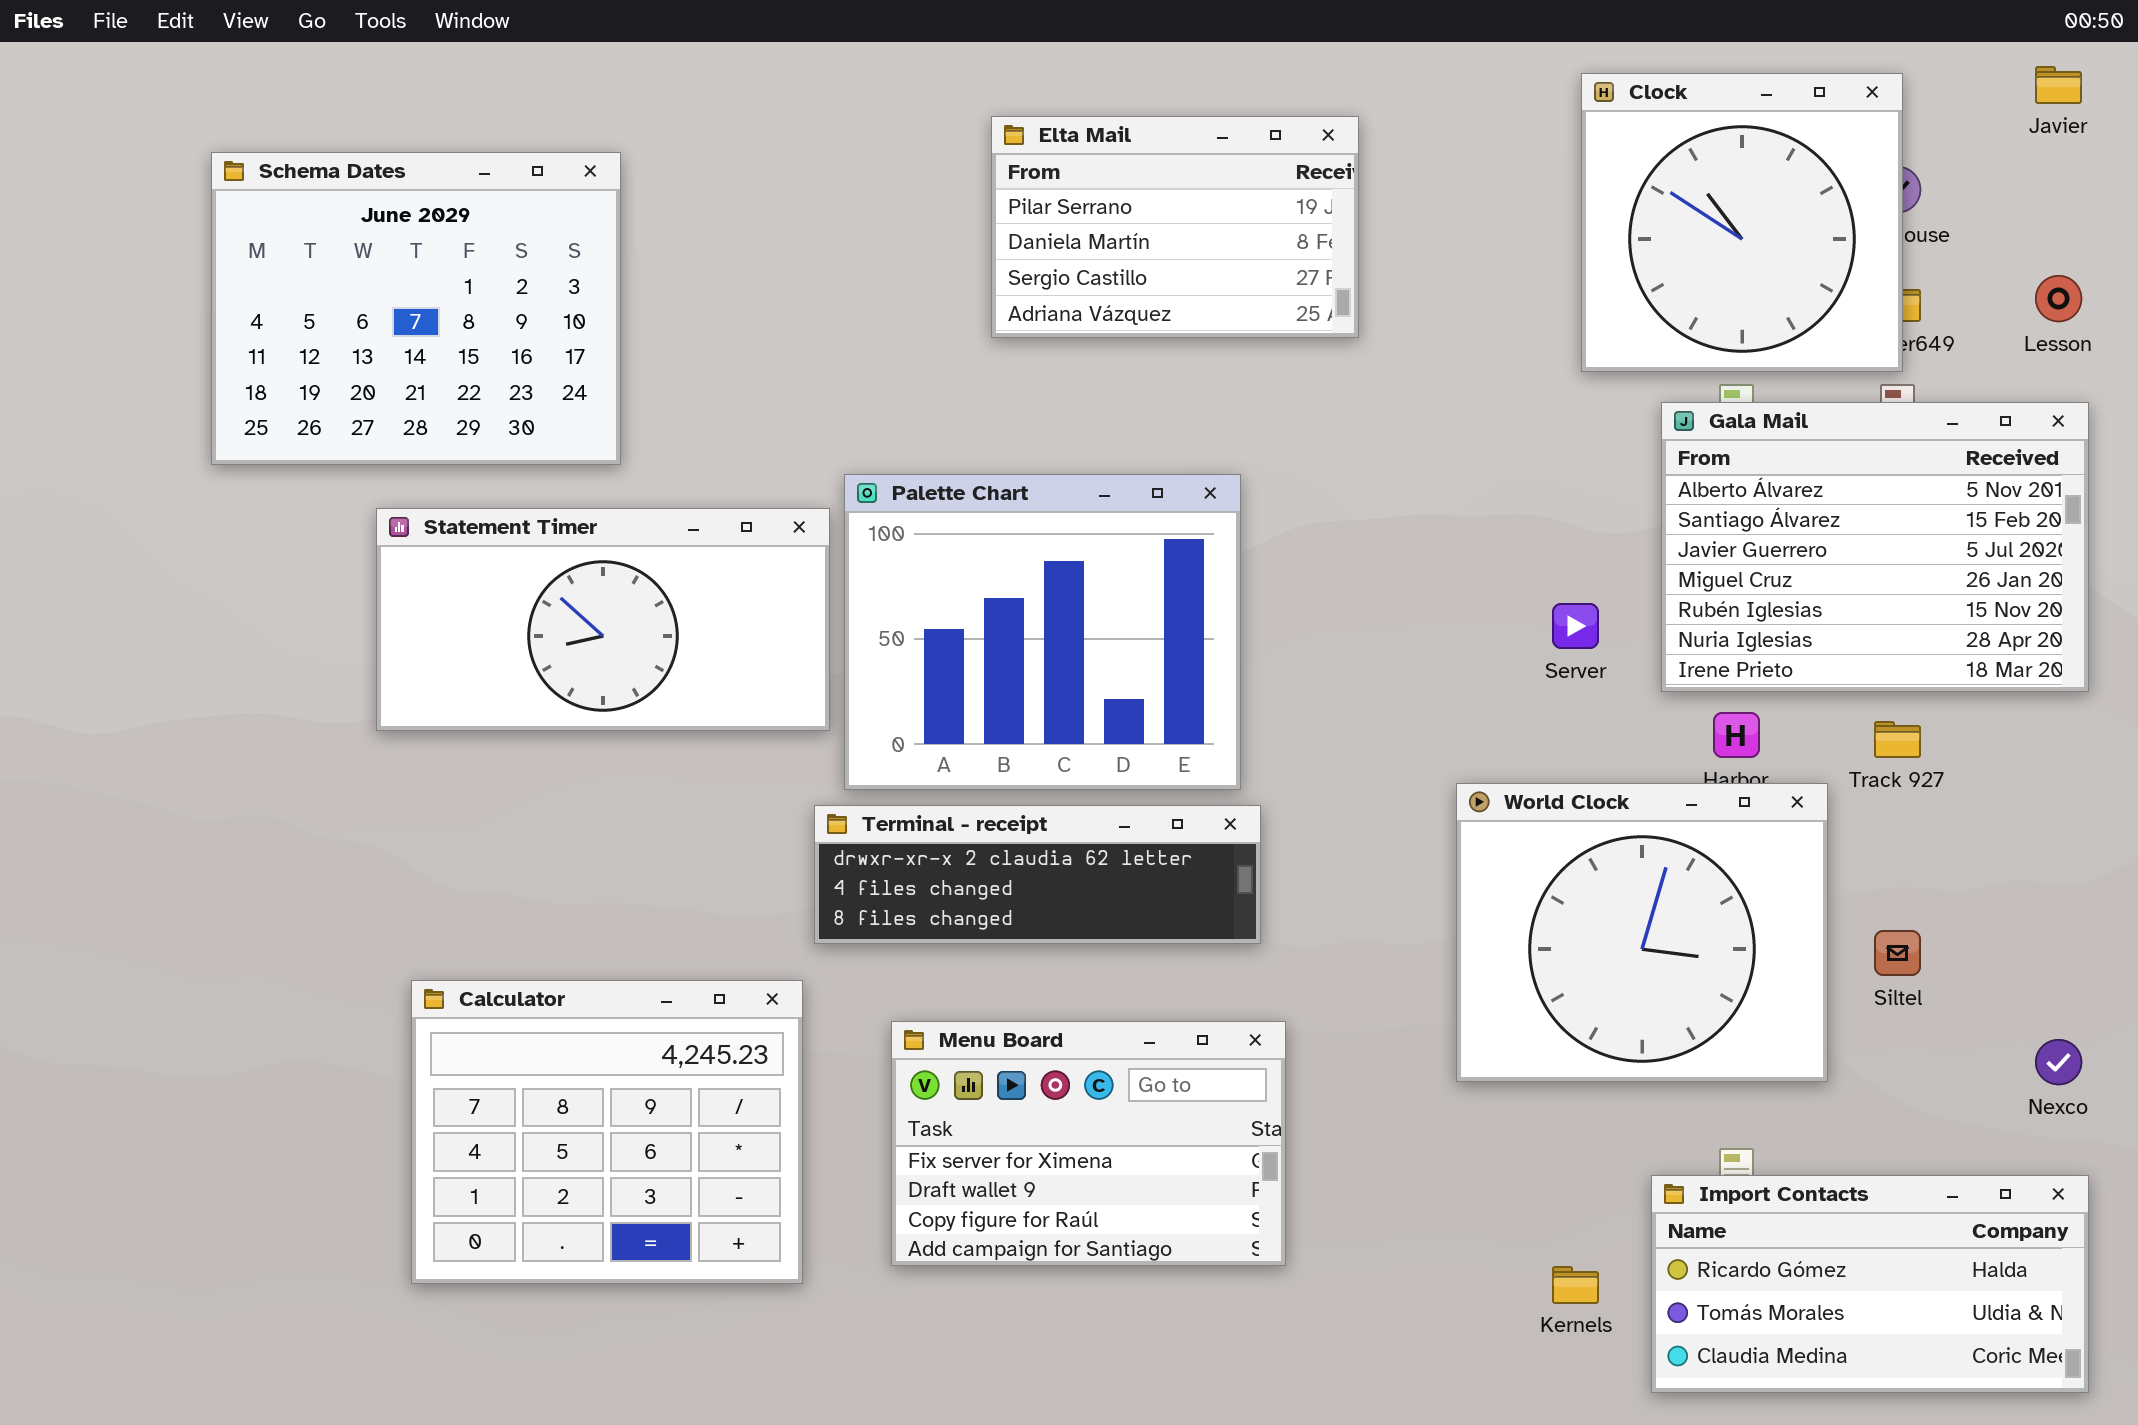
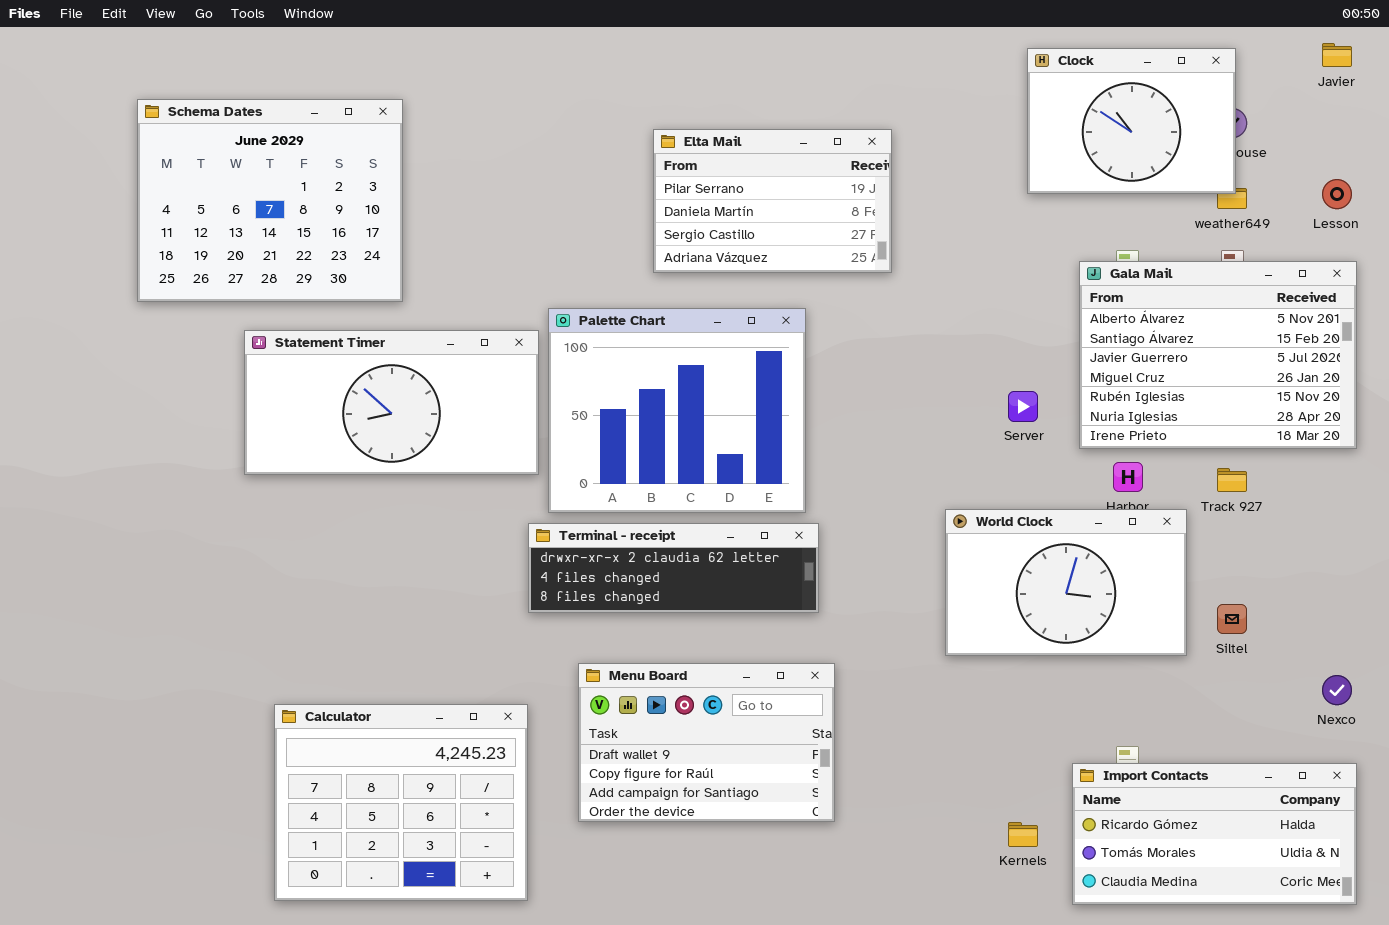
Clock: [1581,73,1903,372] -> [1027,48,1236,194], resized
Elta Mail: [991,116,1359,338] -> [653,129,892,273], moved
World Clock: [1456,783,1828,1082] -> [945,509,1187,656], resized
Calculator: [411,980,803,1284] -> [274,704,528,901], moved
Menu Board: [891,1021,1286,1266] -> [578,663,835,822], scrolled down 1 row

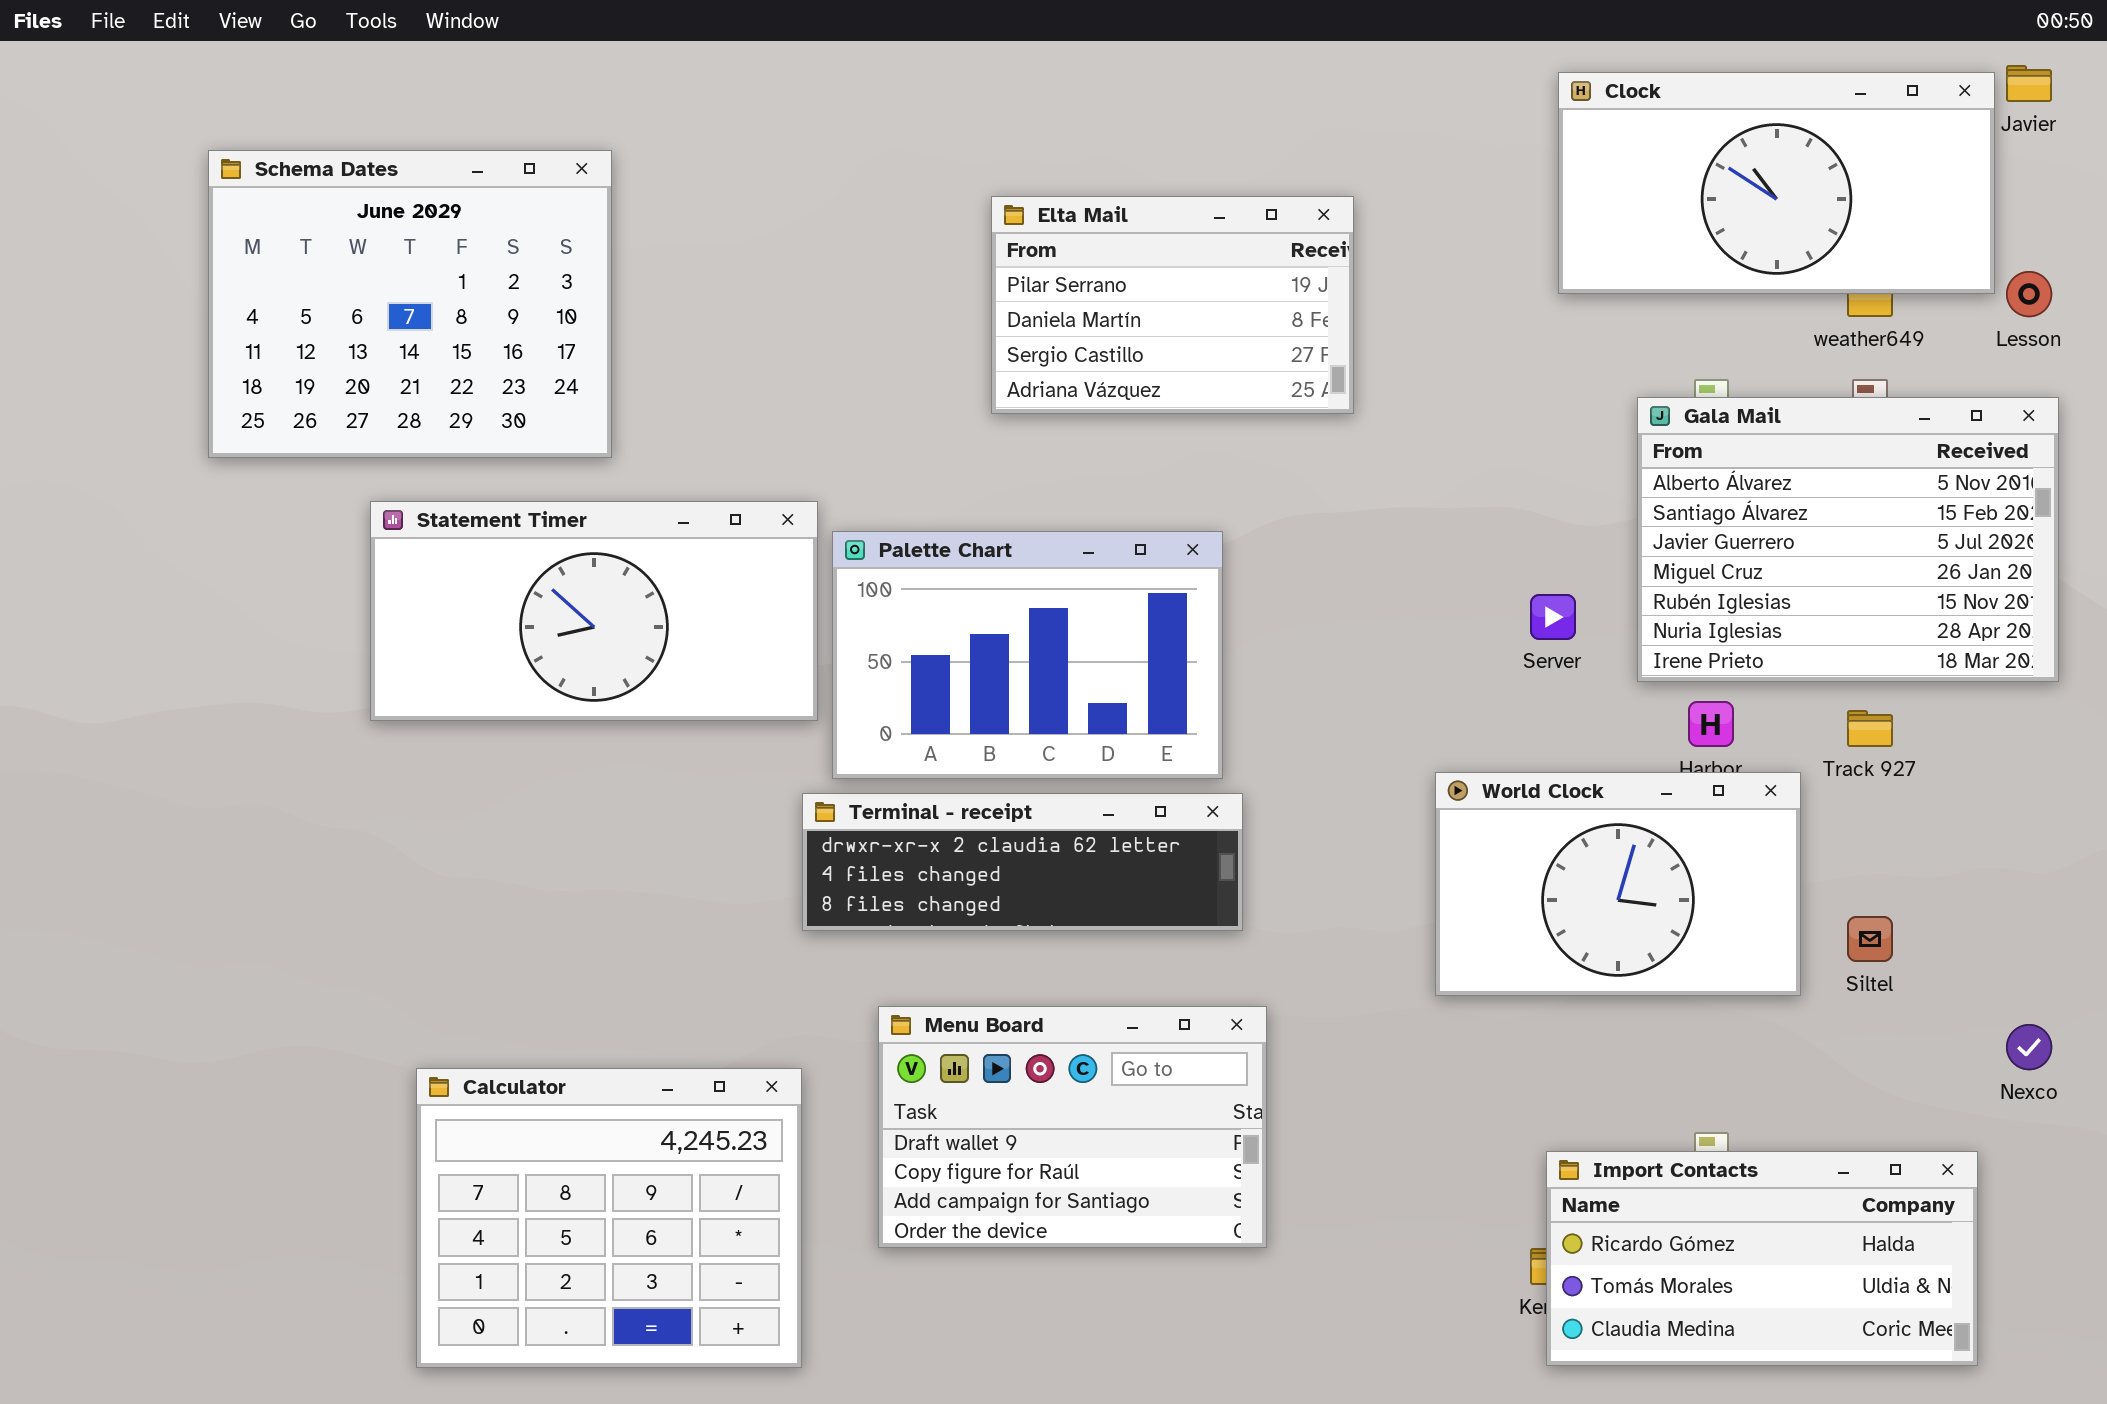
Clock: [1027,48,1236,194] -> [1558,72,1995,294], resized
Palette Chart: [548,308,806,513] -> [832,531,1223,779], resized
Import Contacts: [1072,763,1357,905] -> [1546,1151,1978,1366], moved

